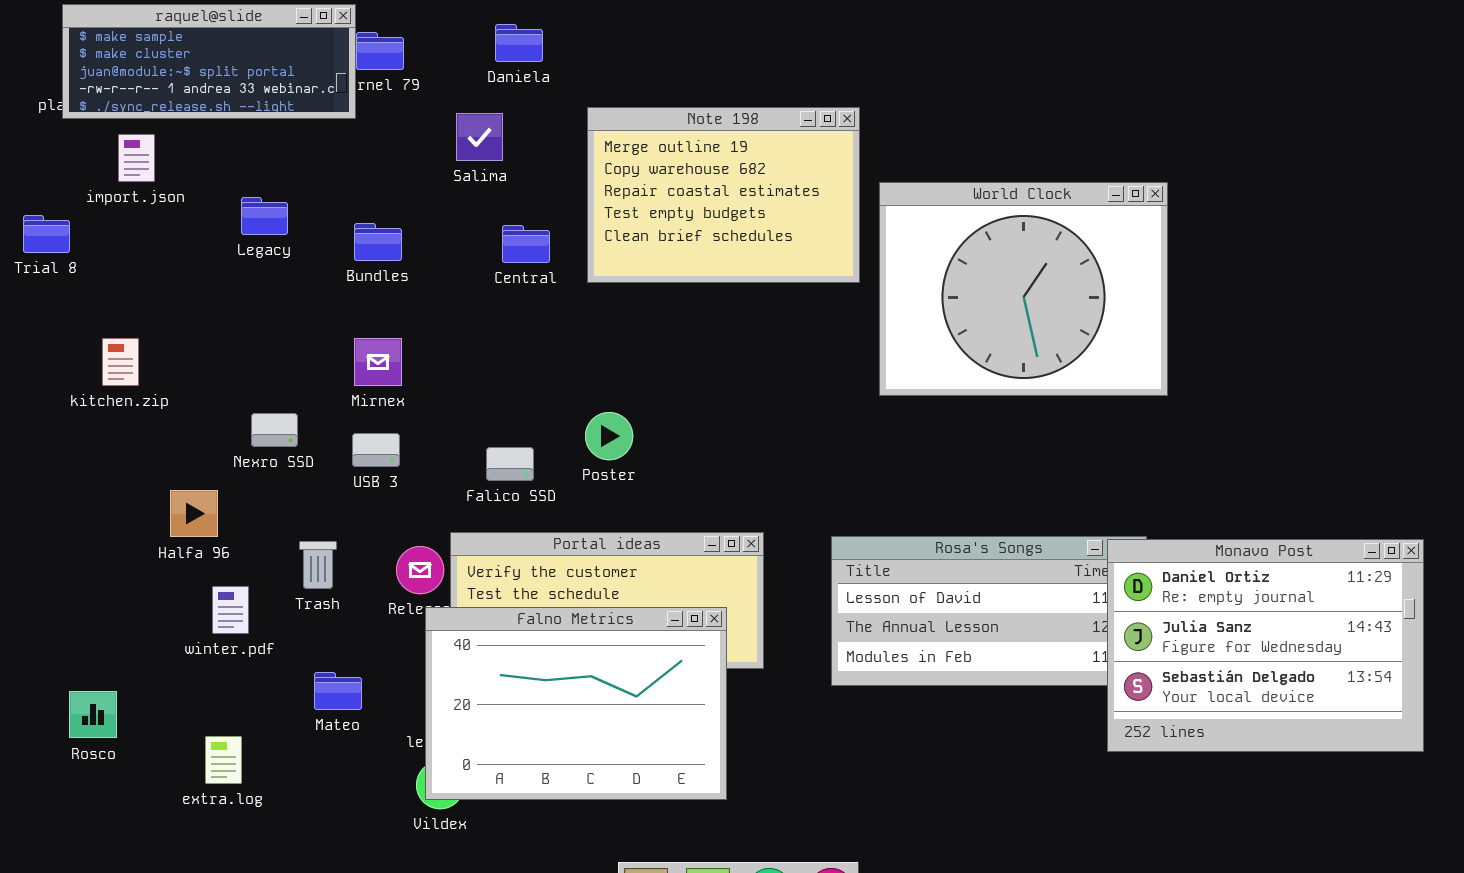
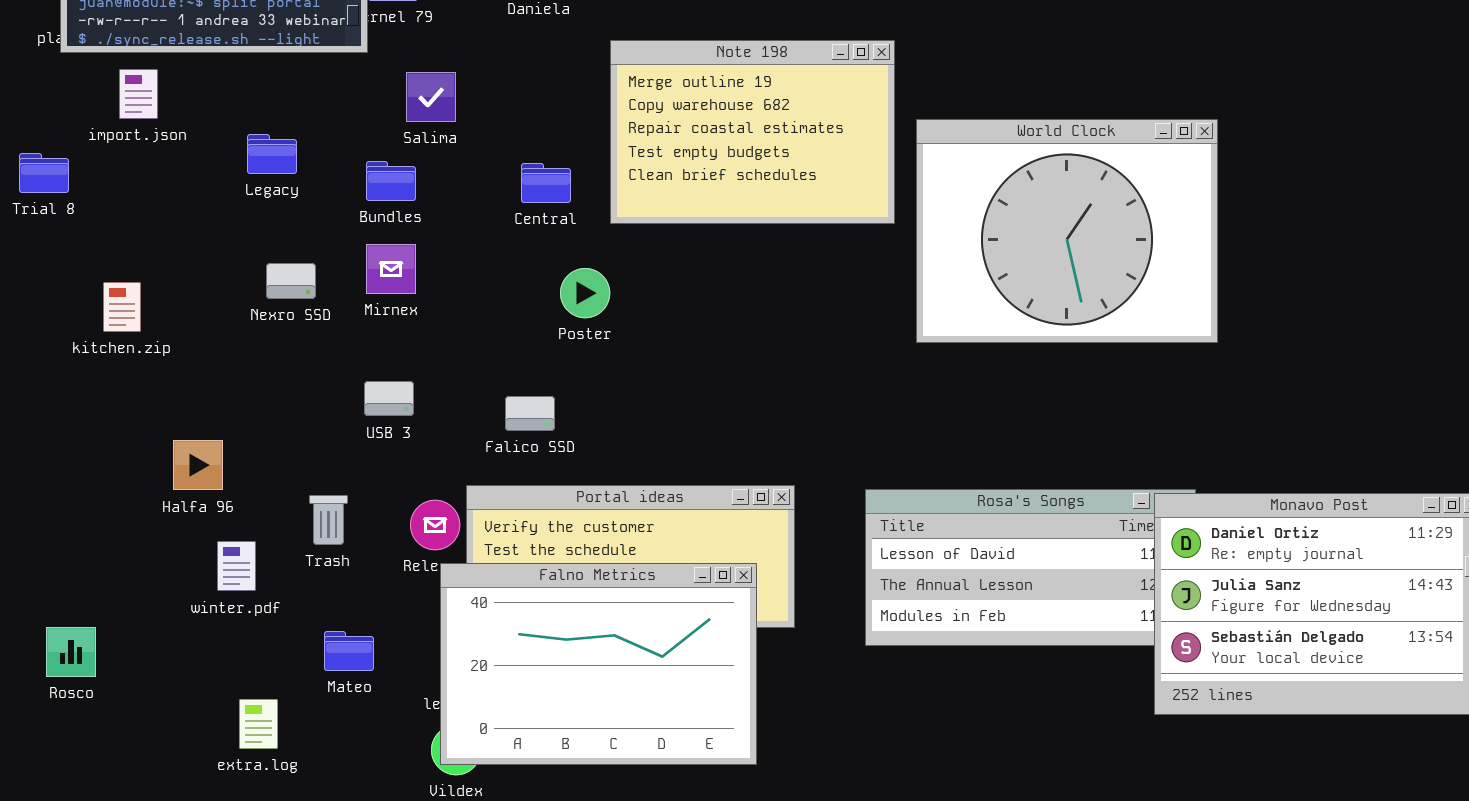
Salima: [456,113,503,161] -> [406,72,456,122], moved
Mirnex: [354,338,402,386] -> [366,244,416,294], moved
Poster: [585,412,633,460] -> [560,268,610,318], moved
Nexro SSD: [251,413,298,447] -> [266,263,316,299], moved
Rosco: [69,691,117,738] -> [46,627,96,677], moved
extra.log: [205,736,242,784] -> [239,699,278,749], moved

